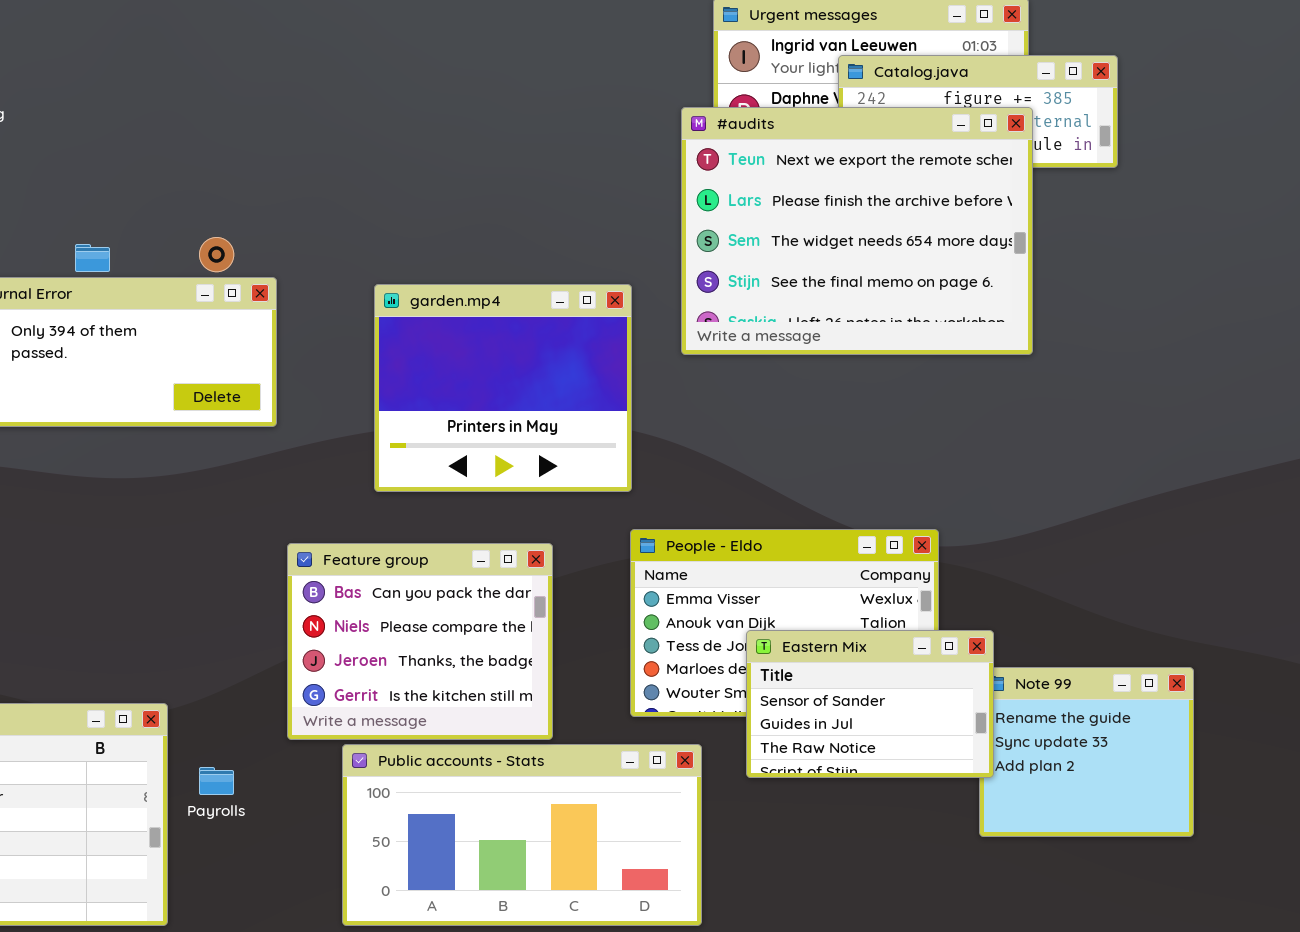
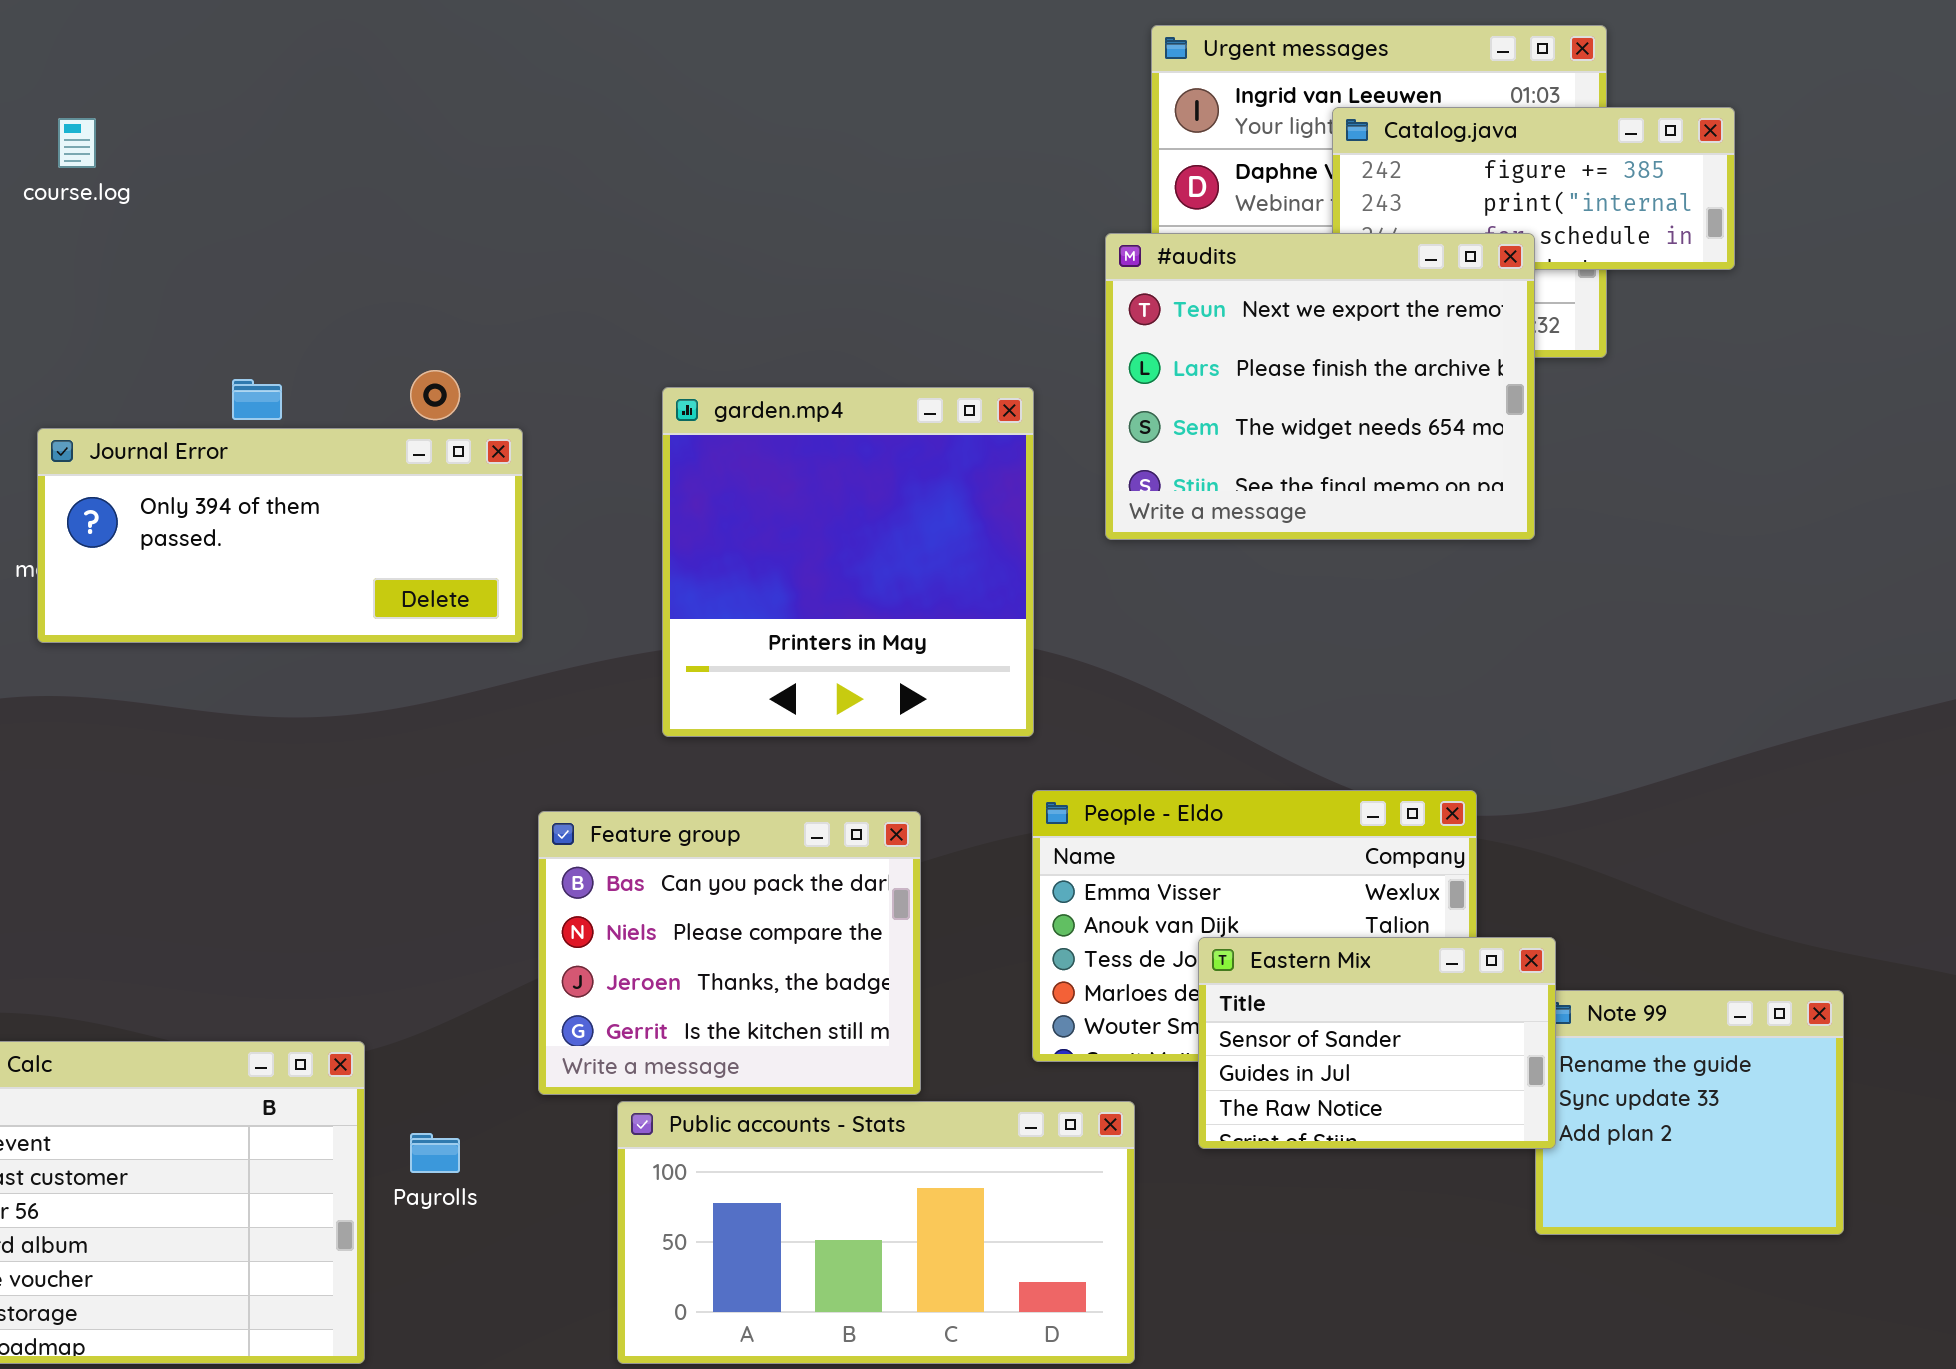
#audits: [681,107,1033,355] -> [1105,233,1535,540], resized
garden.mp4: [374,284,632,492] -> [662,387,1034,737], resized

